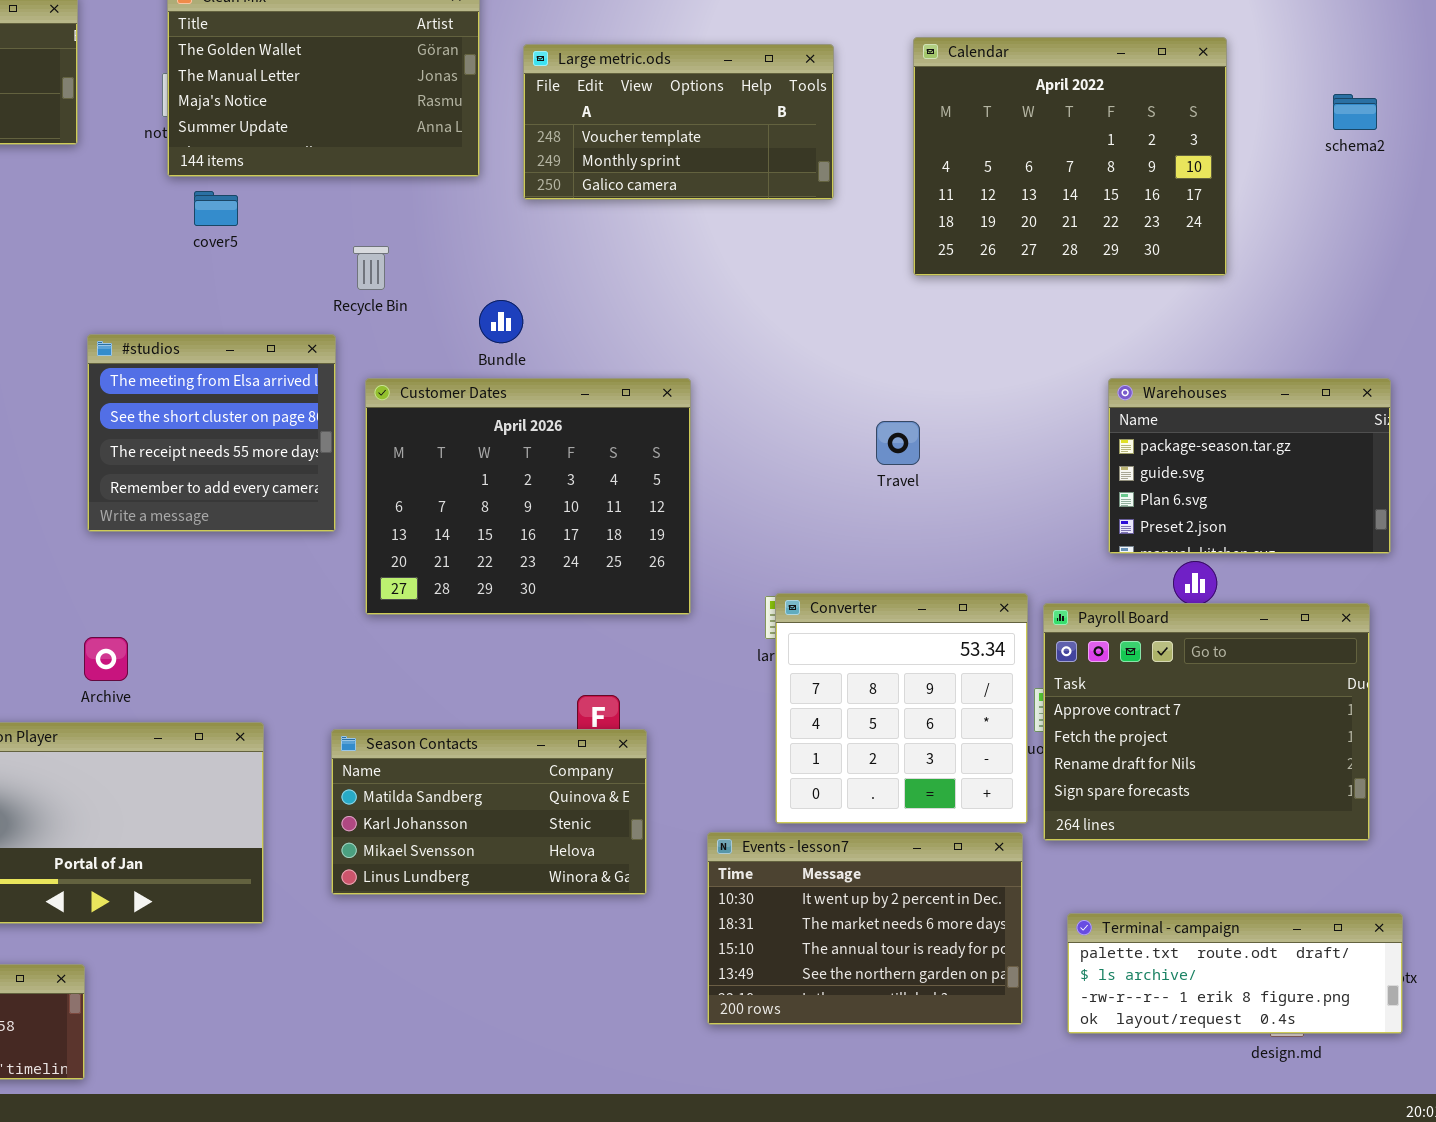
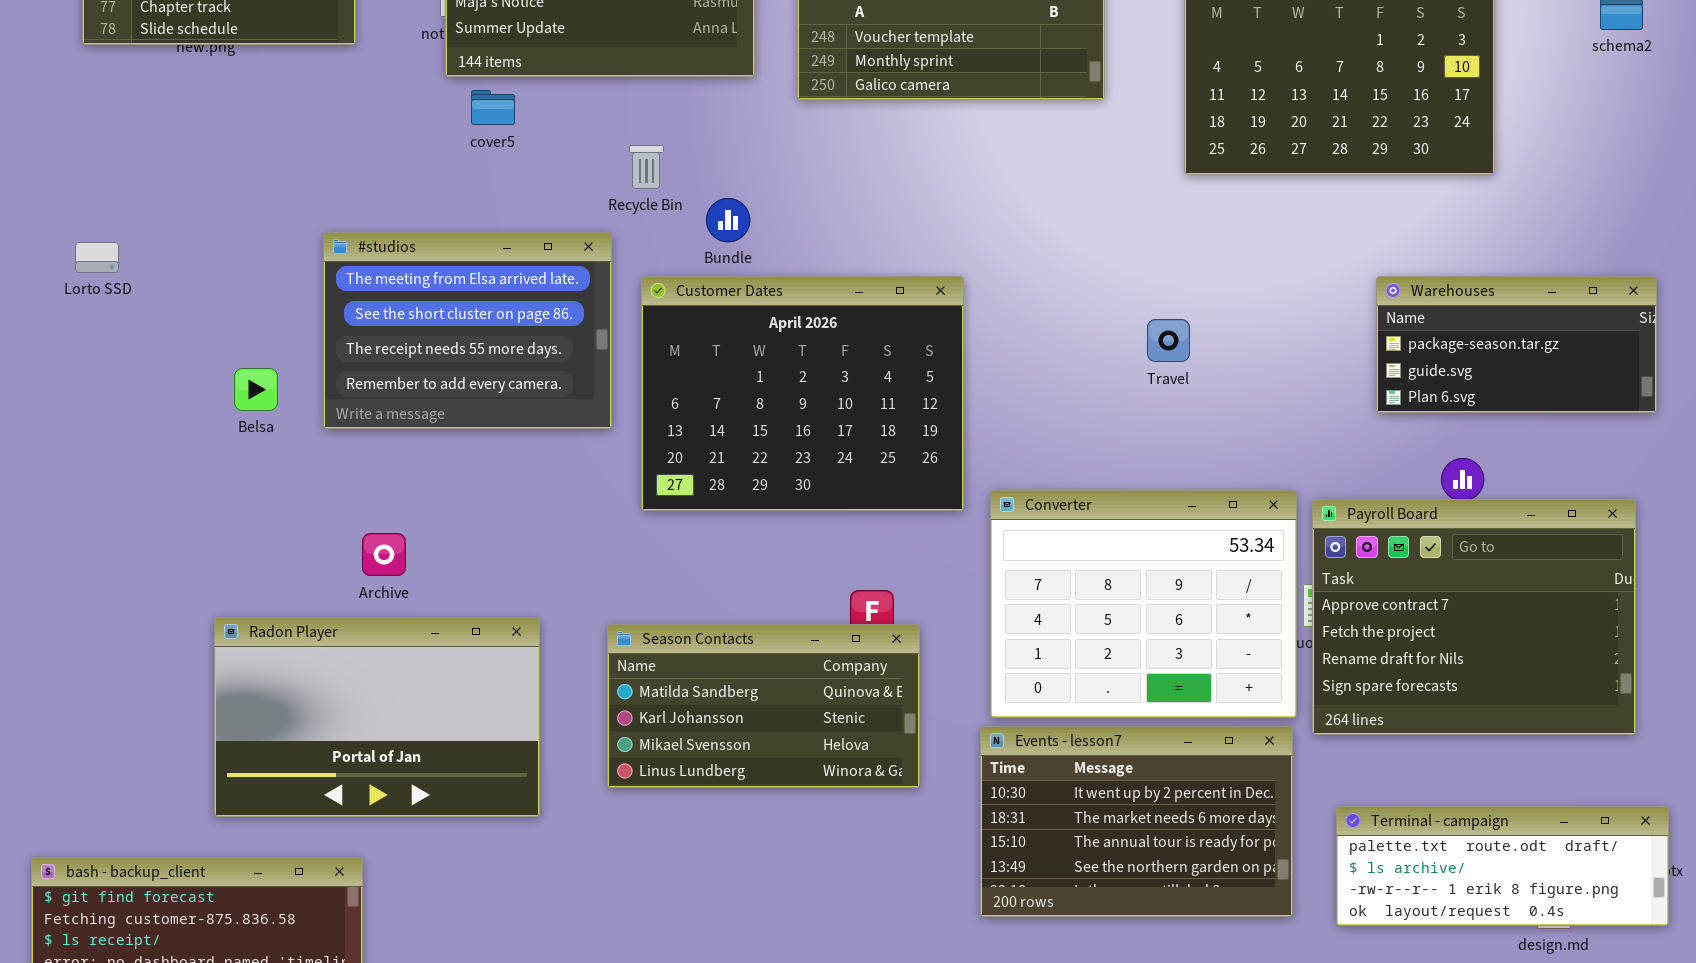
Bundle: [479,300,523,343] -> [706,198,750,242], moved
#studios: [87,334,336,532] -> [323,232,612,429], resized
Warehouses: [1108,378,1391,554] -> [1376,276,1657,413], resized
Converter: [775,593,1028,824] -> [990,490,1297,718], resized

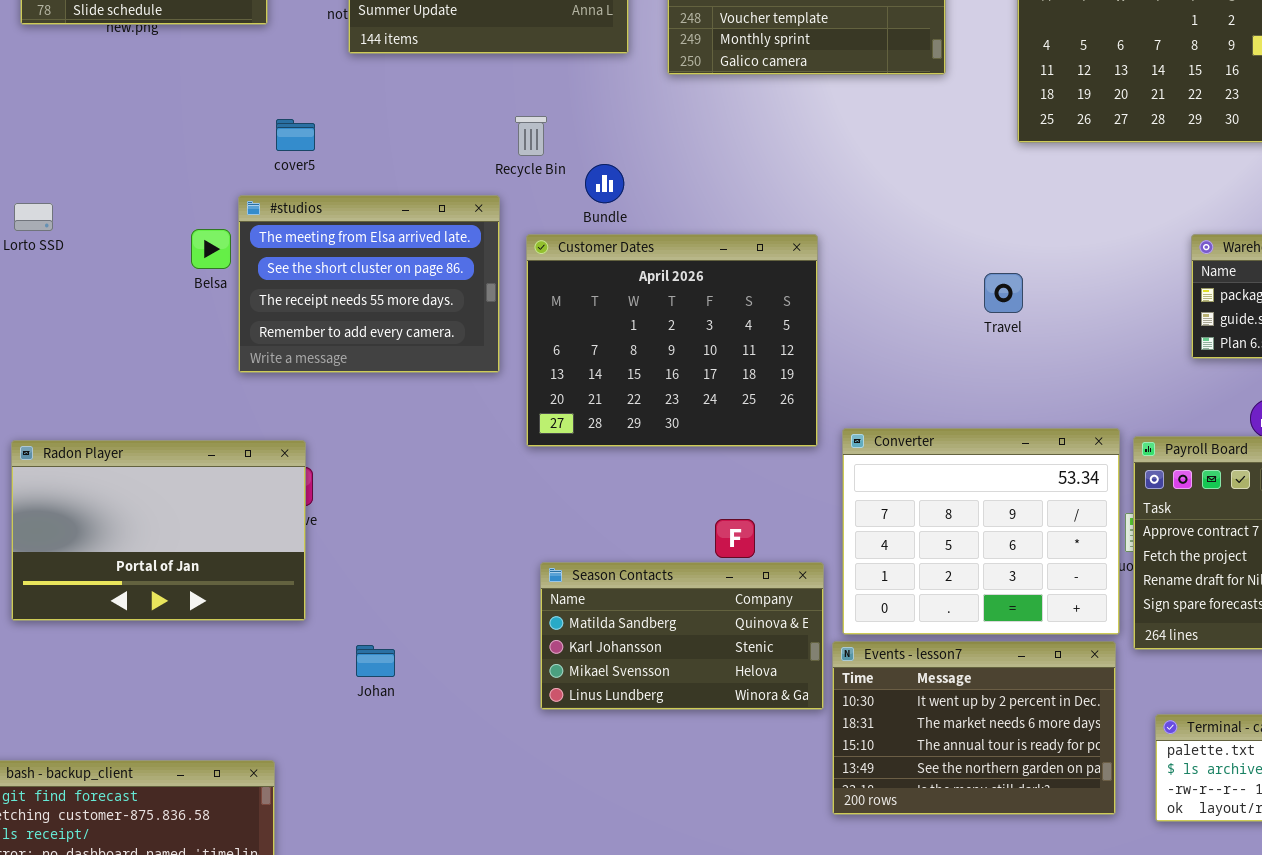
cover5: [471,90,515,125] -> [276,119,315,151], moved
Belsa: [234,368,278,411] -> [191,229,231,269], moved
Radon Player: [214,617,540,817] -> [11,440,306,621], moved
Season Contacts: [607,624,920,788] -> [540,562,824,710], moved

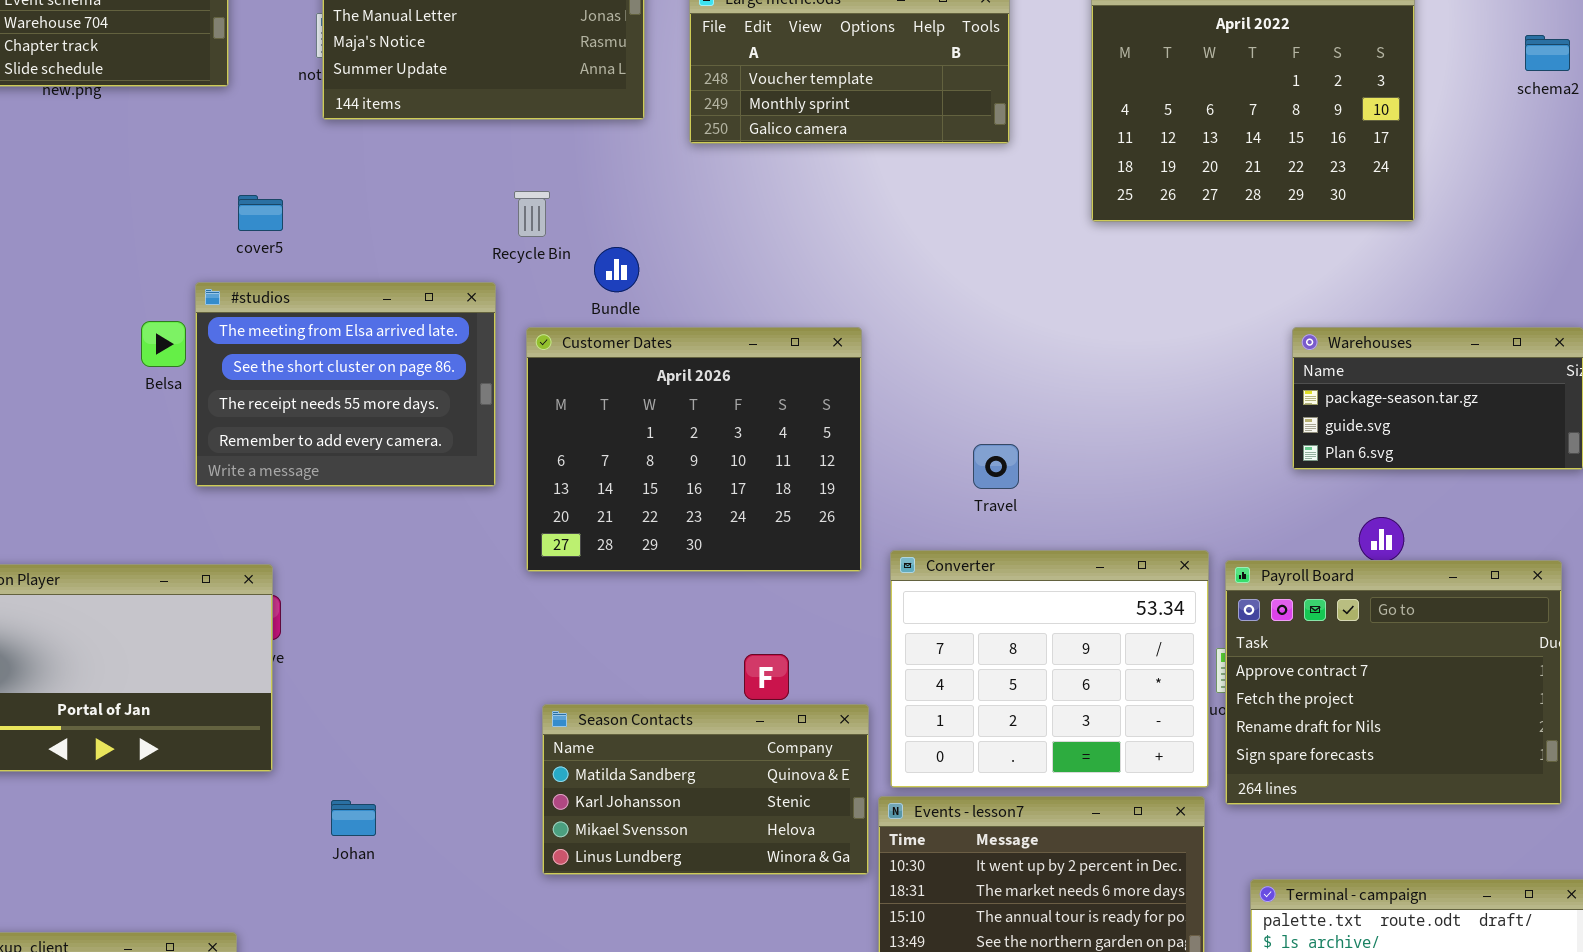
Travel: [984,273,1023,313] -> [973,444,1019,489], moved

